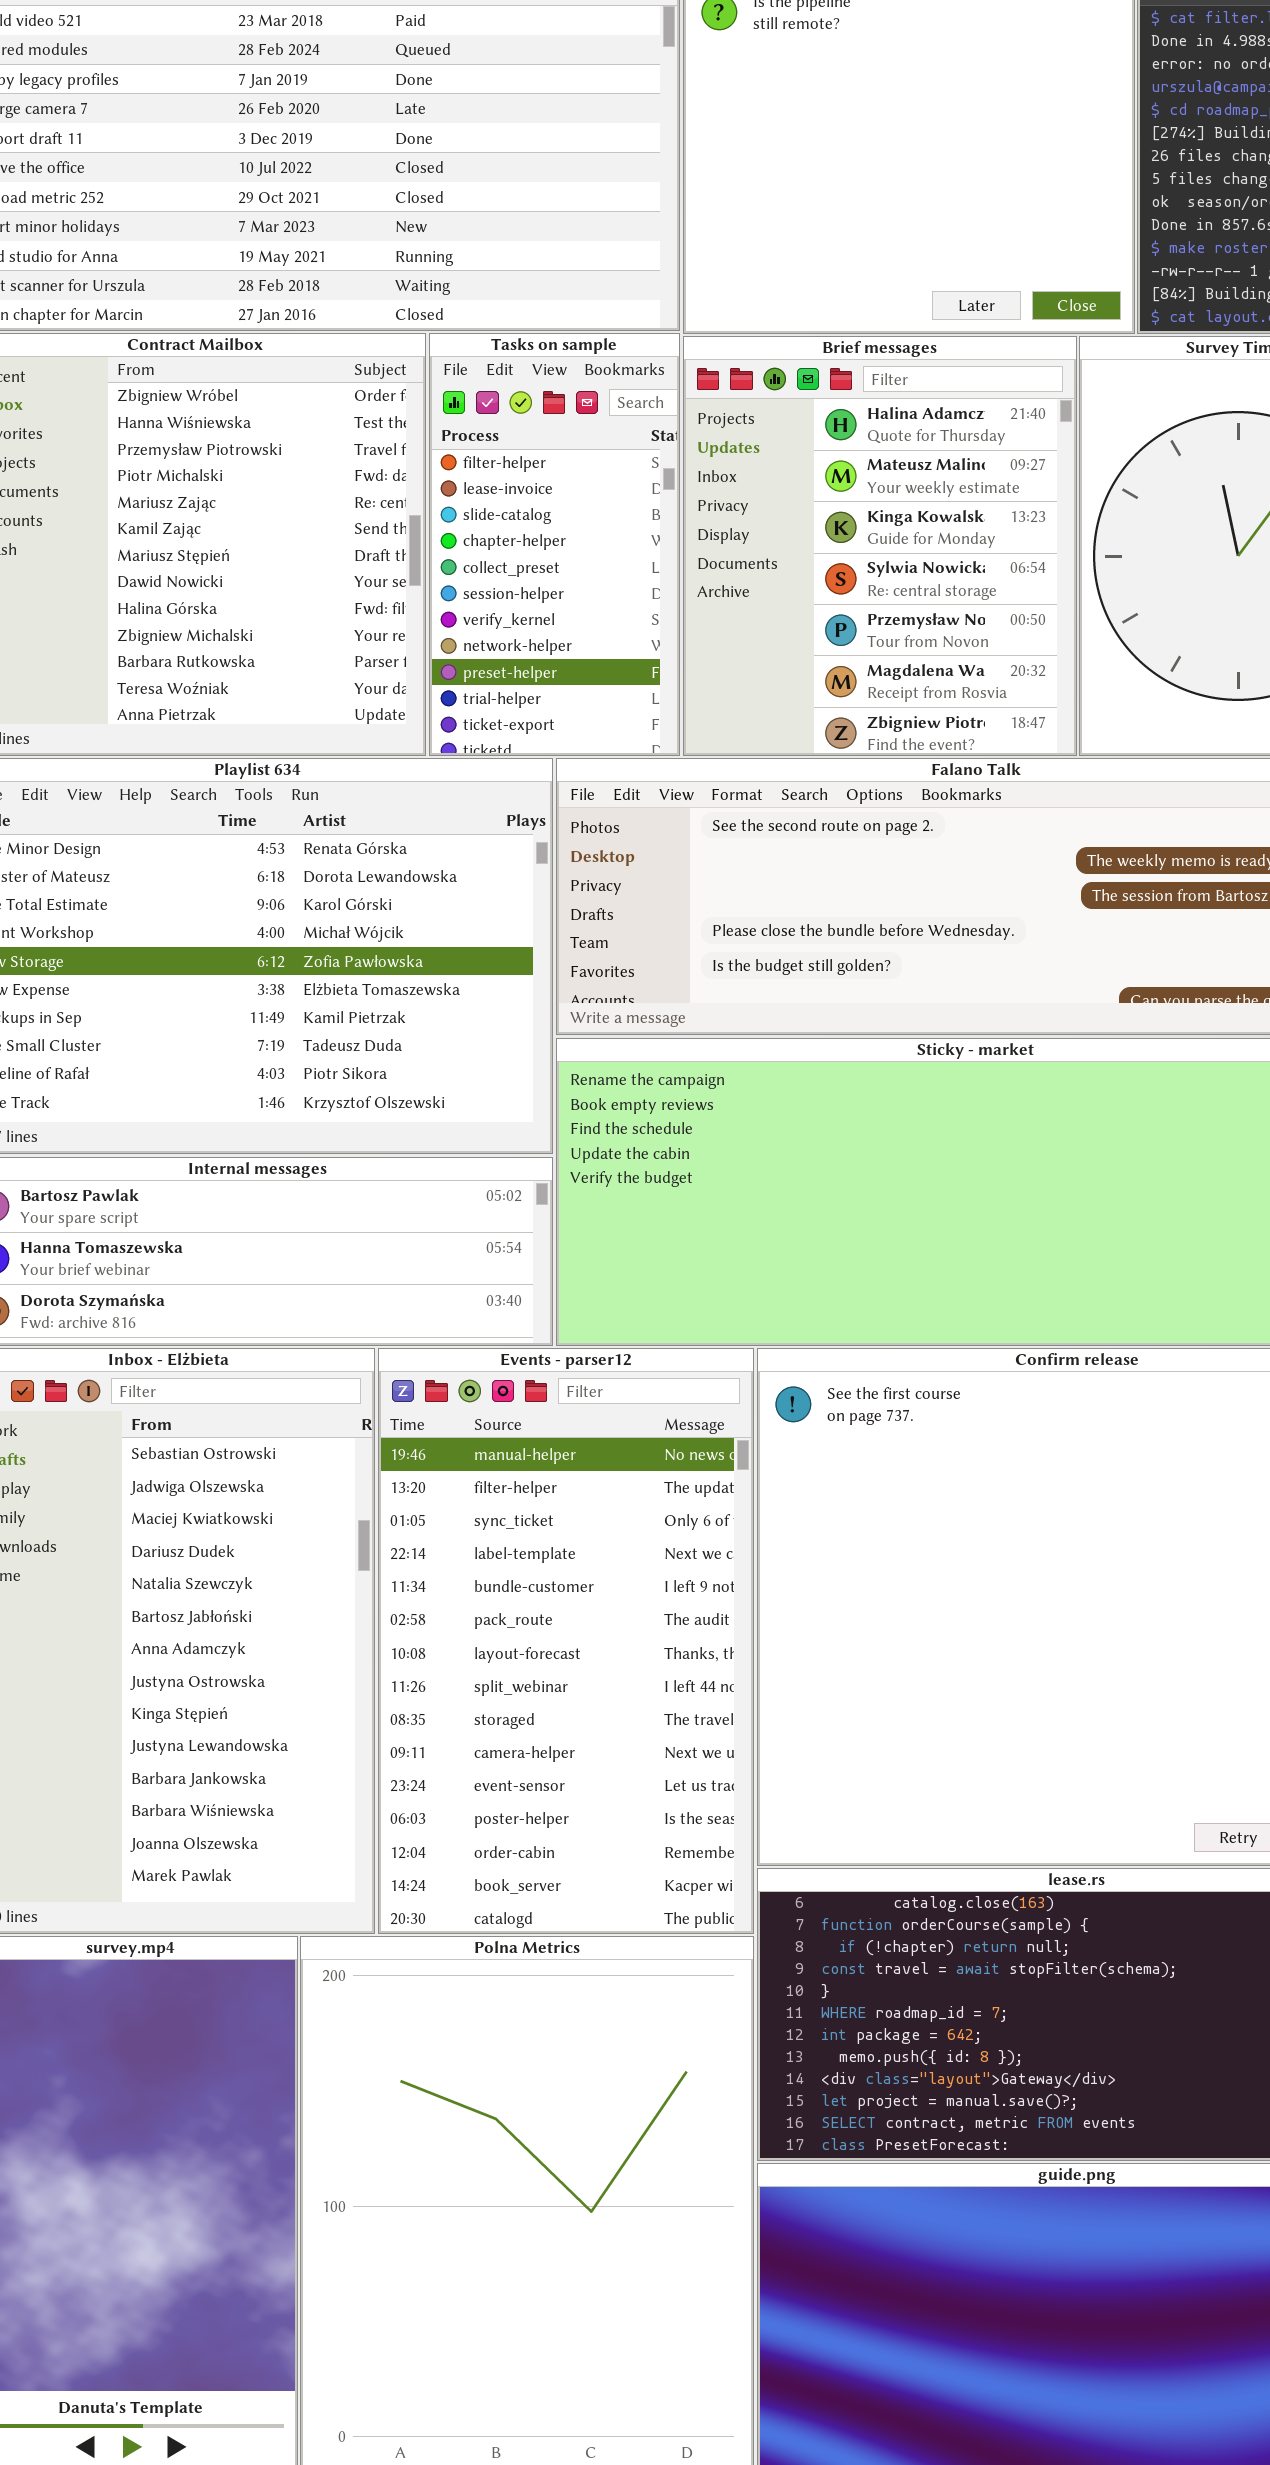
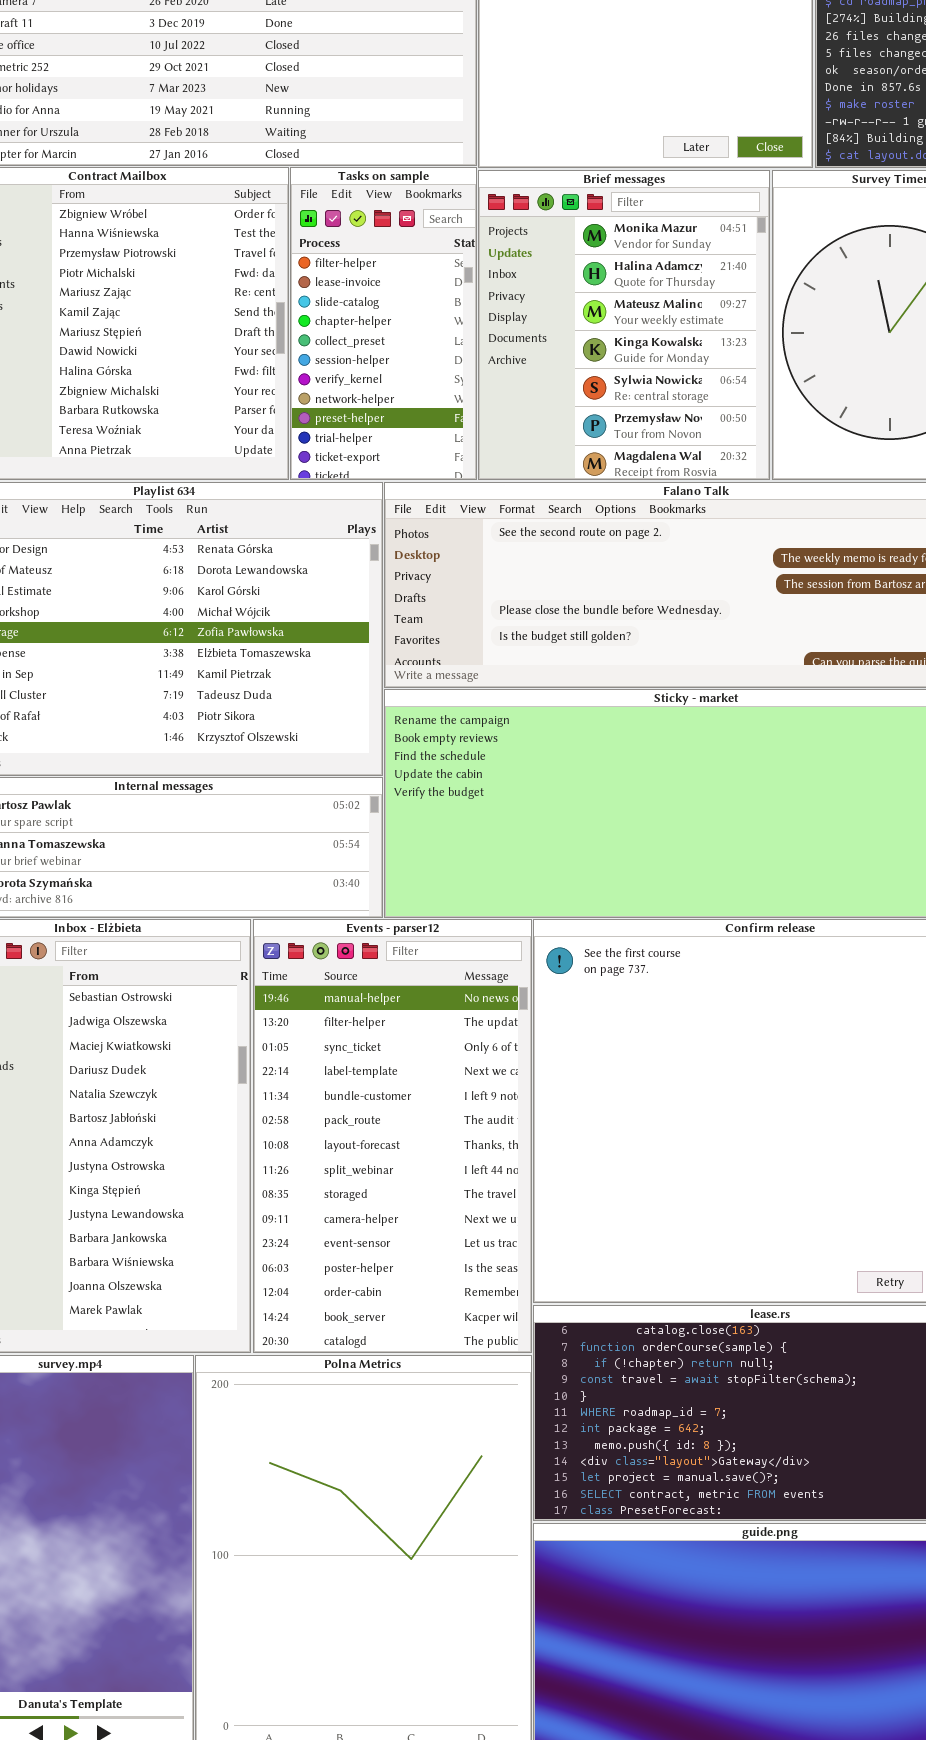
Brief messages: [683,336,1077,756] -> [478,170,770,480], scrolled up 1 row

